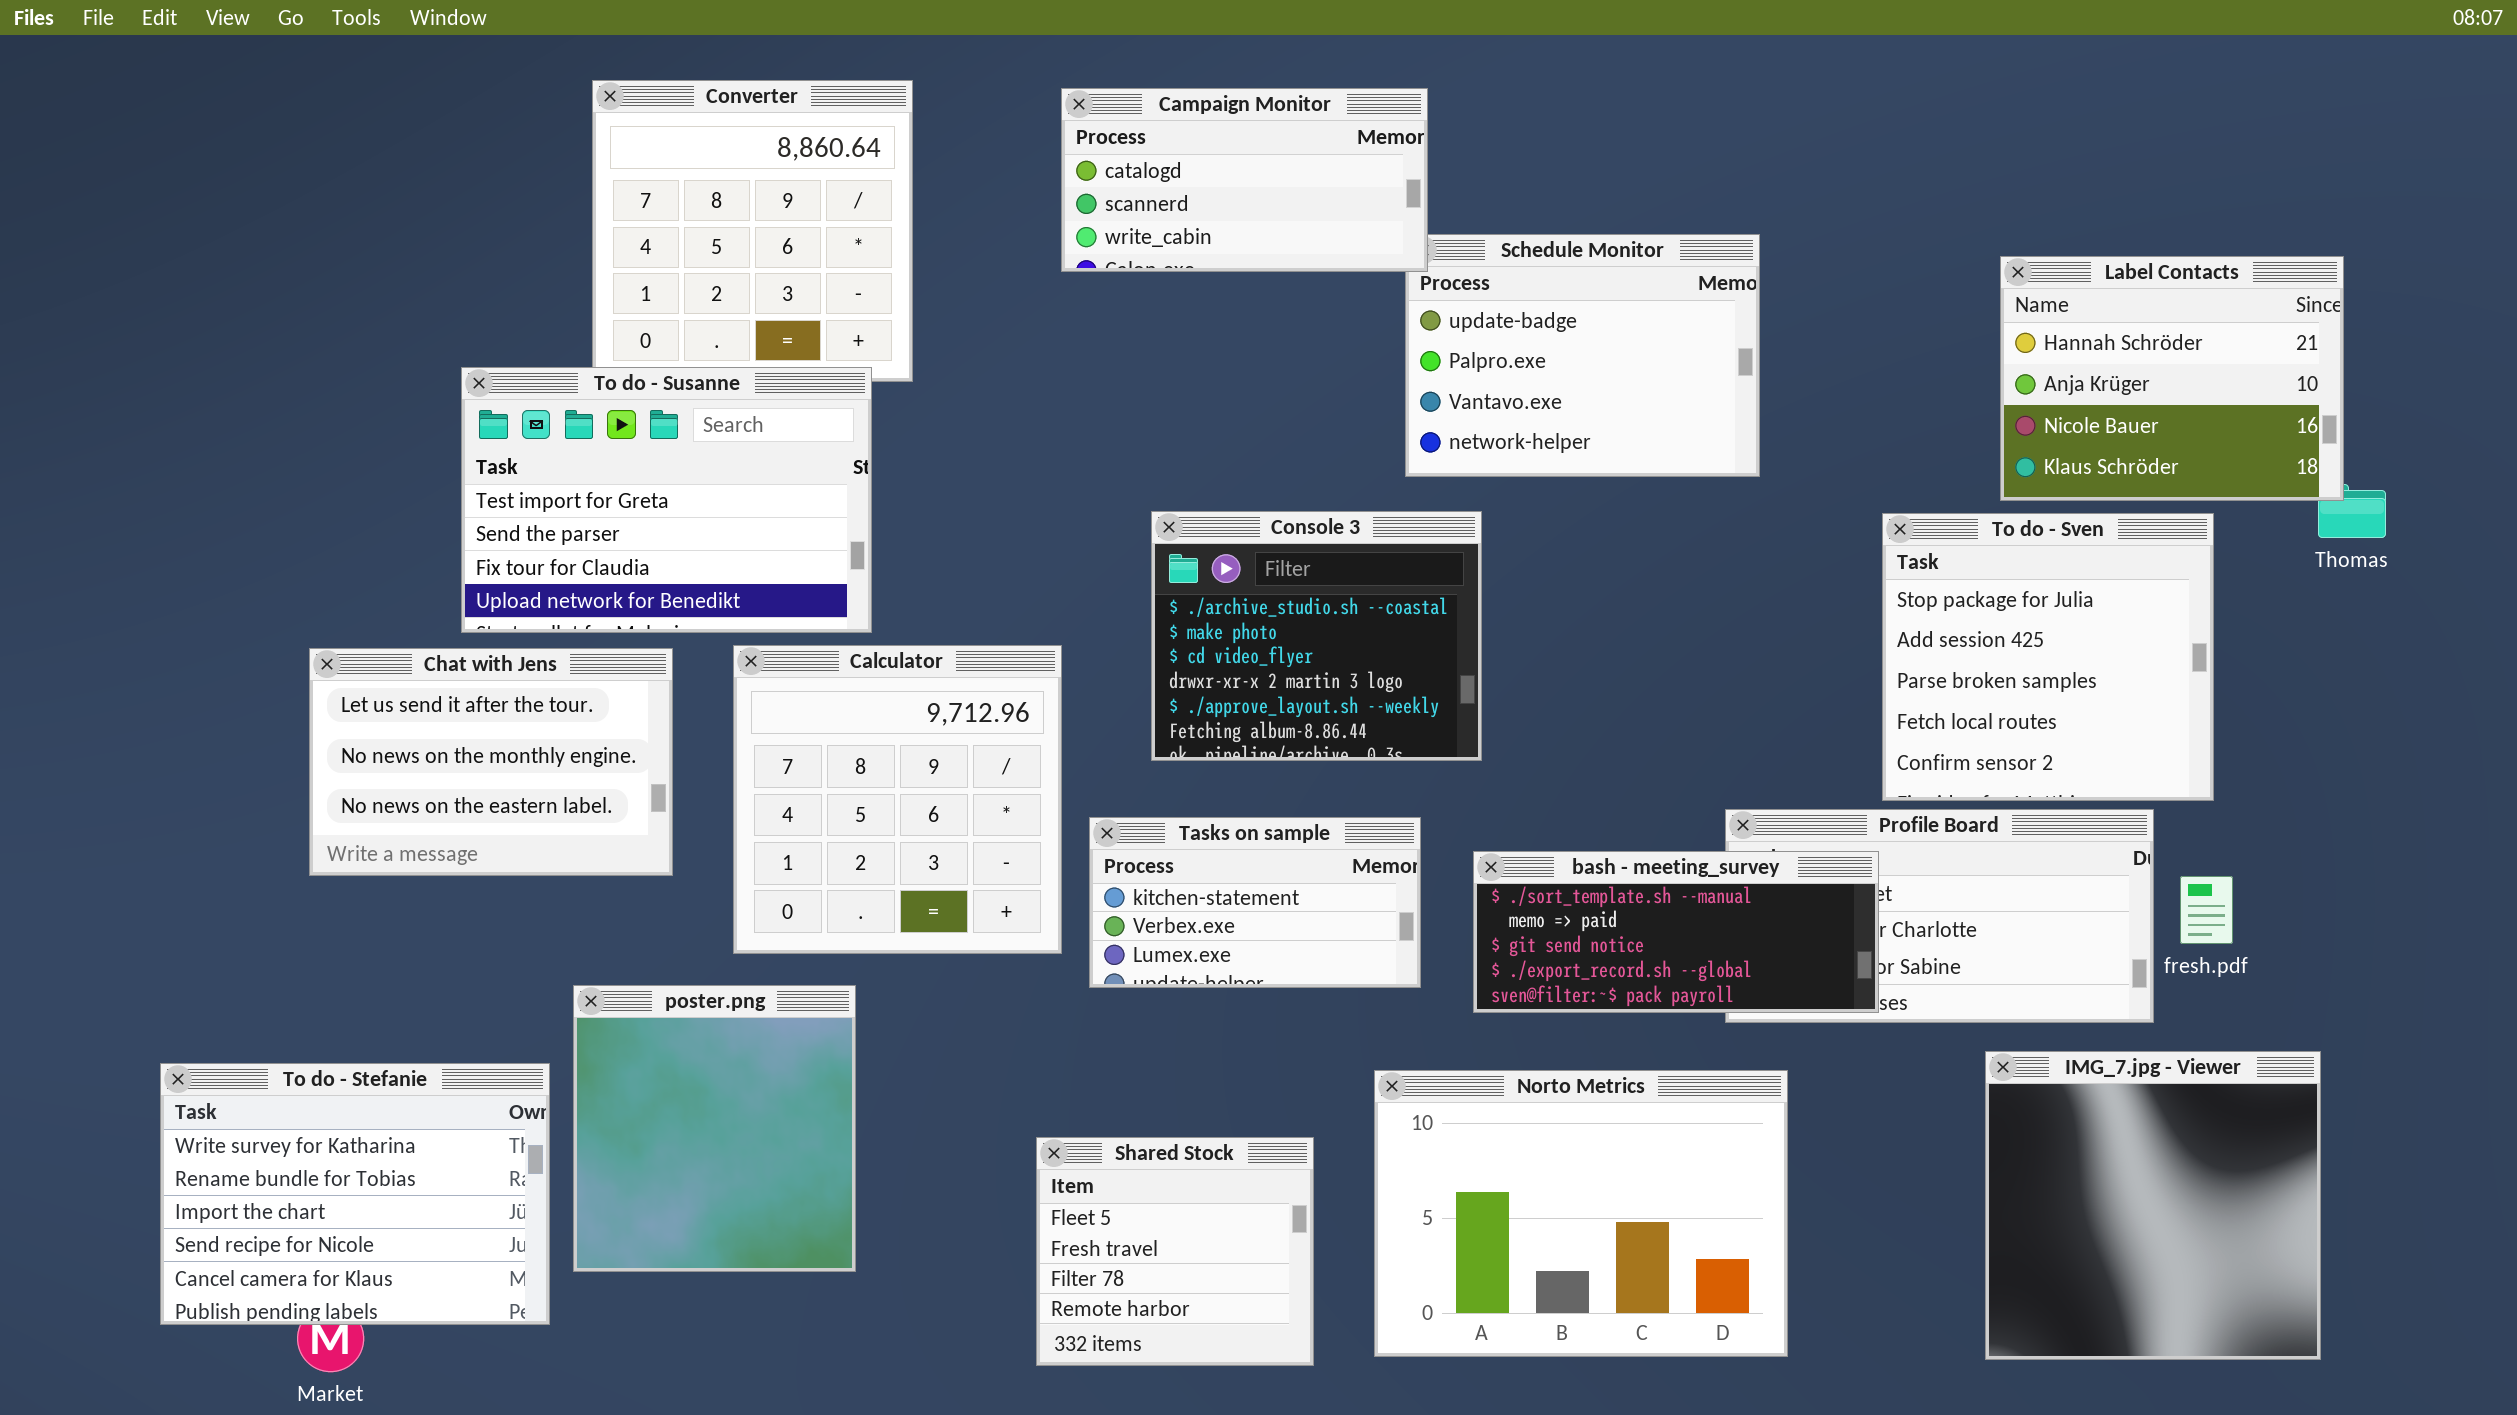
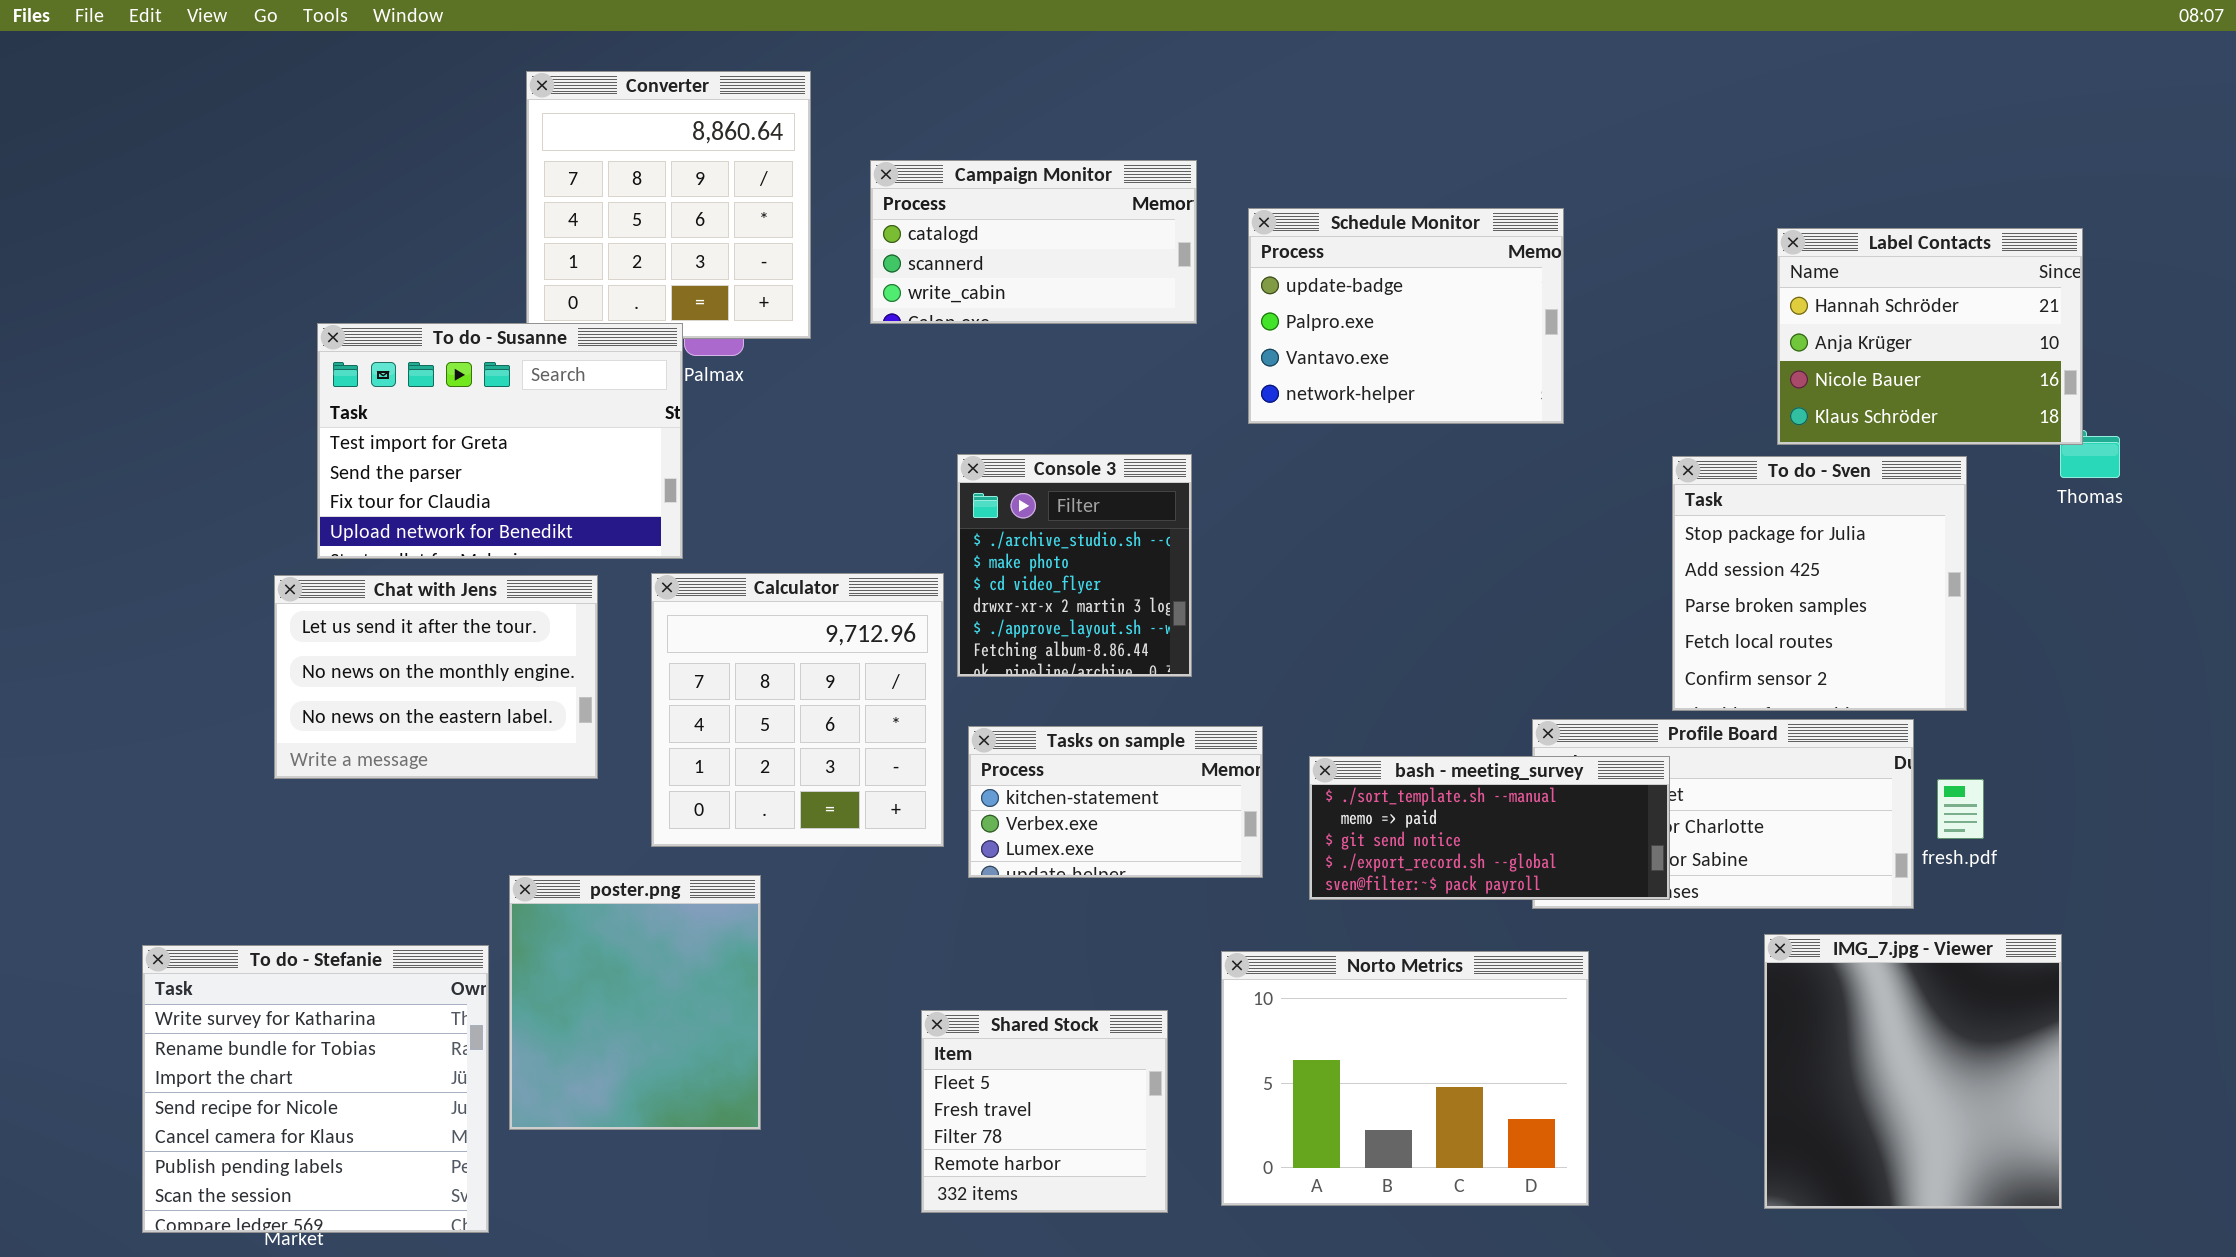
Campaign Monitor: [1061,88,1428,272] -> [870,160,1197,324], moved
To do - Susanne: [461,367,872,633] -> [317,323,683,559], moved
Console 3: [1151,511,1482,761] -> [957,454,1192,677], moved, resized
To do - Stefanie: [160,1063,550,1325] -> [142,945,489,1233], resized

